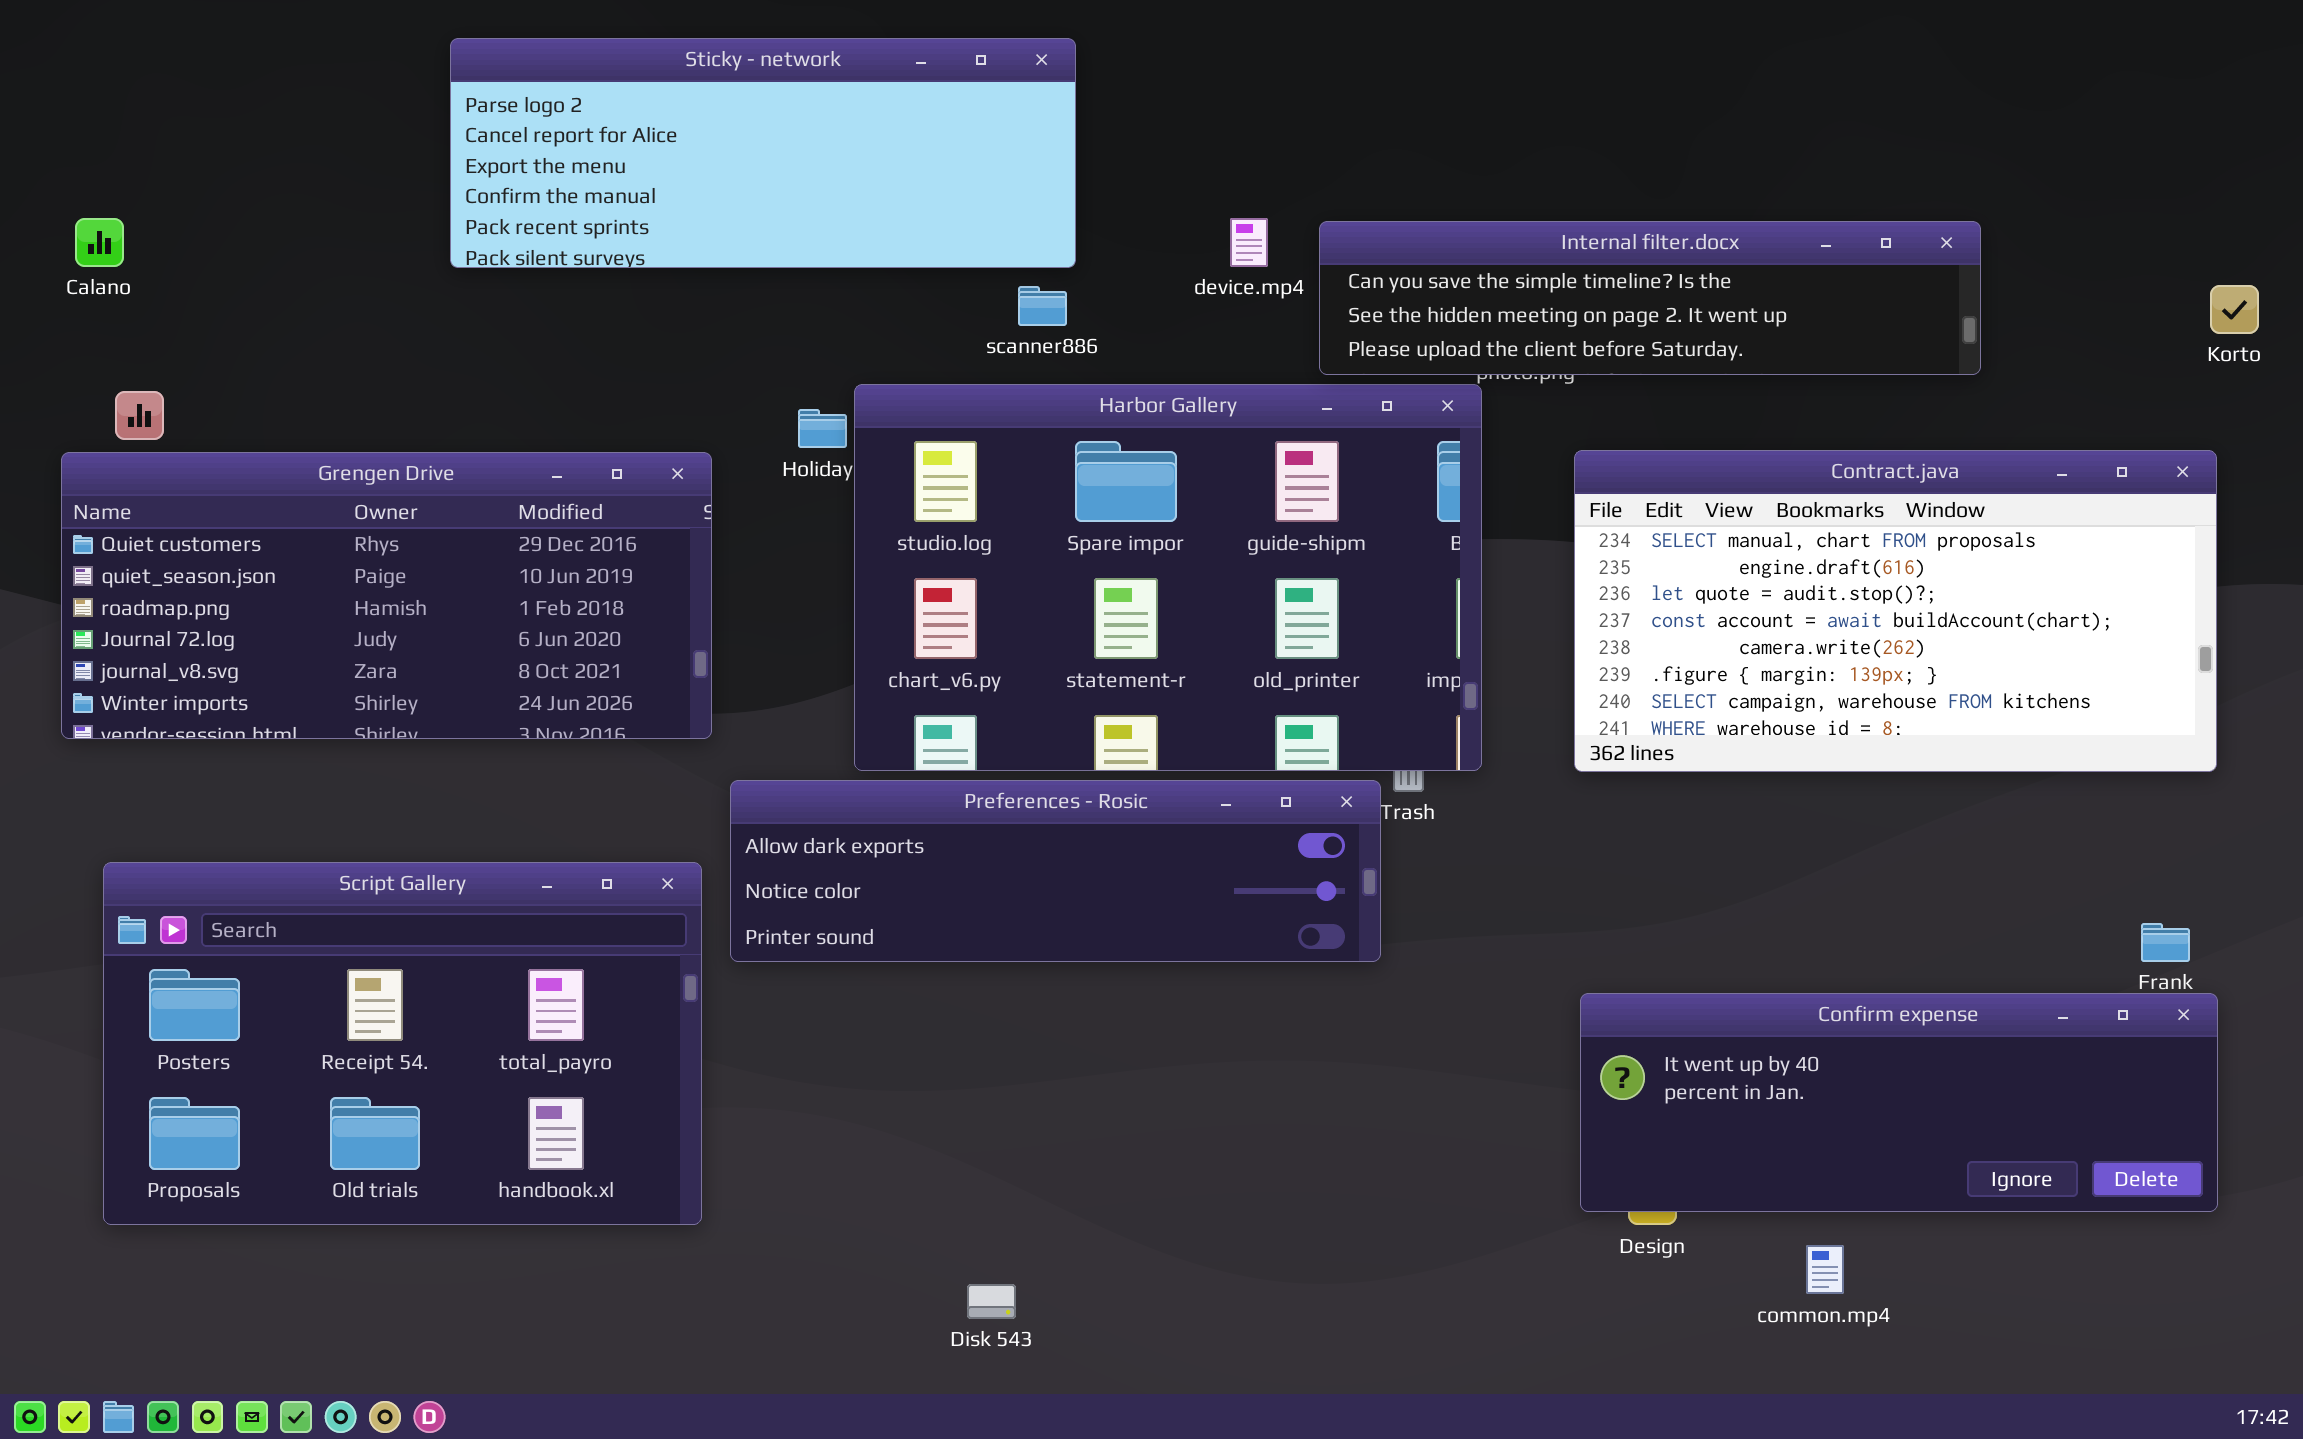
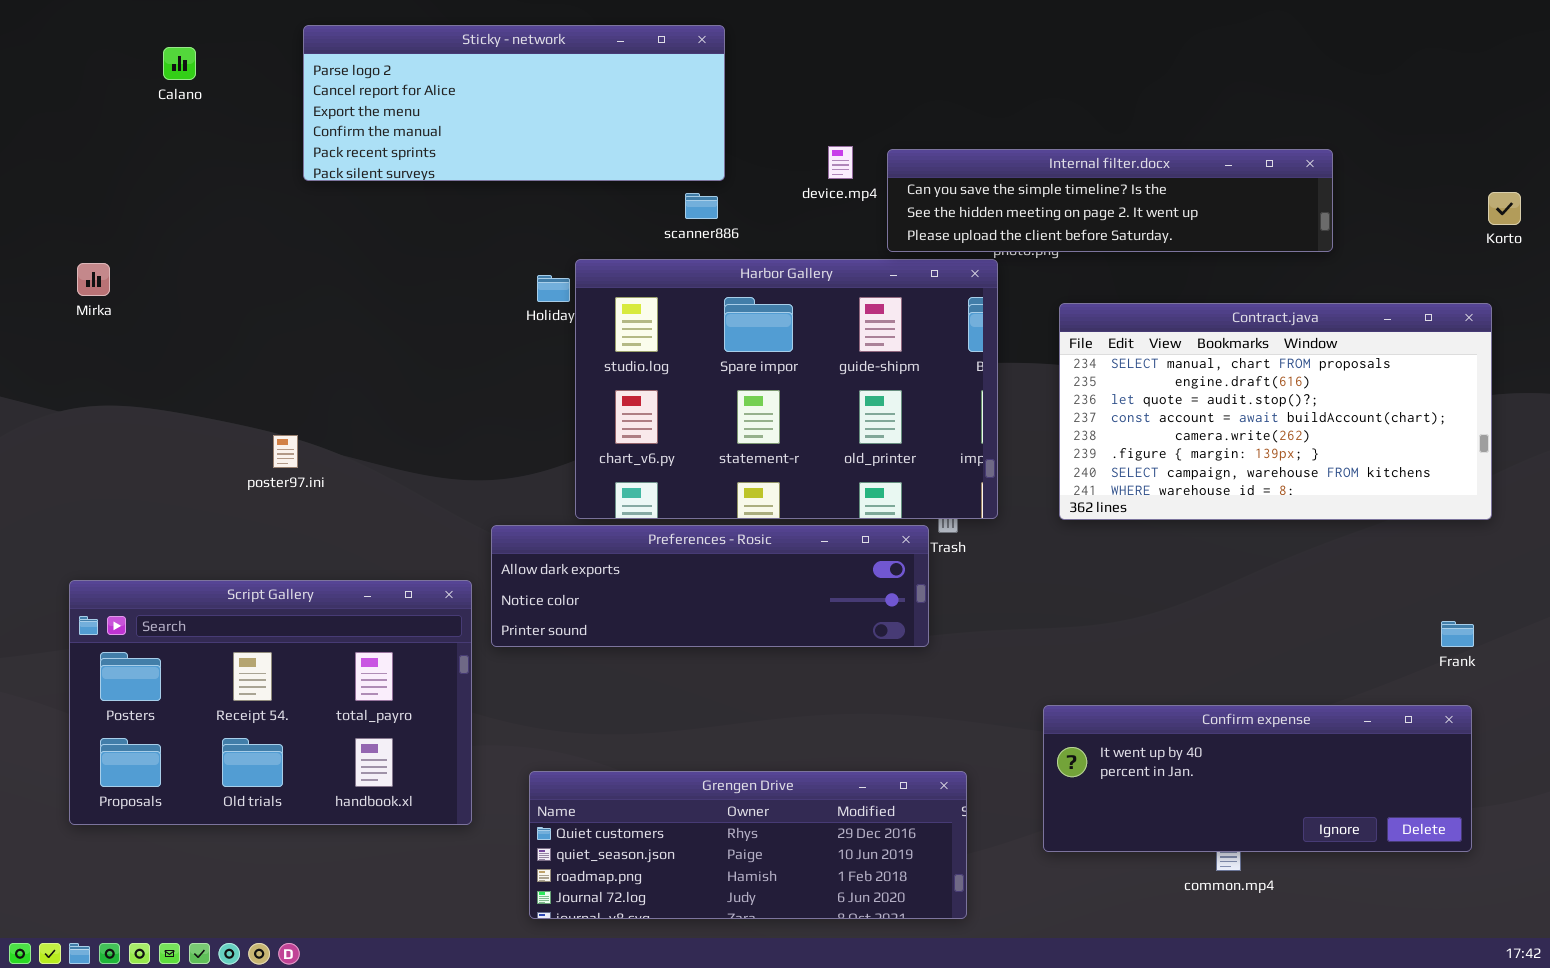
Calano: [75,218,124,267] -> [163,47,196,80], moved
Grengen Drive: [61,452,712,739] -> [529,771,967,919], moved, resized
Confirm expense: [1580,993,2218,1212] -> [1043,705,1472,852], moved

